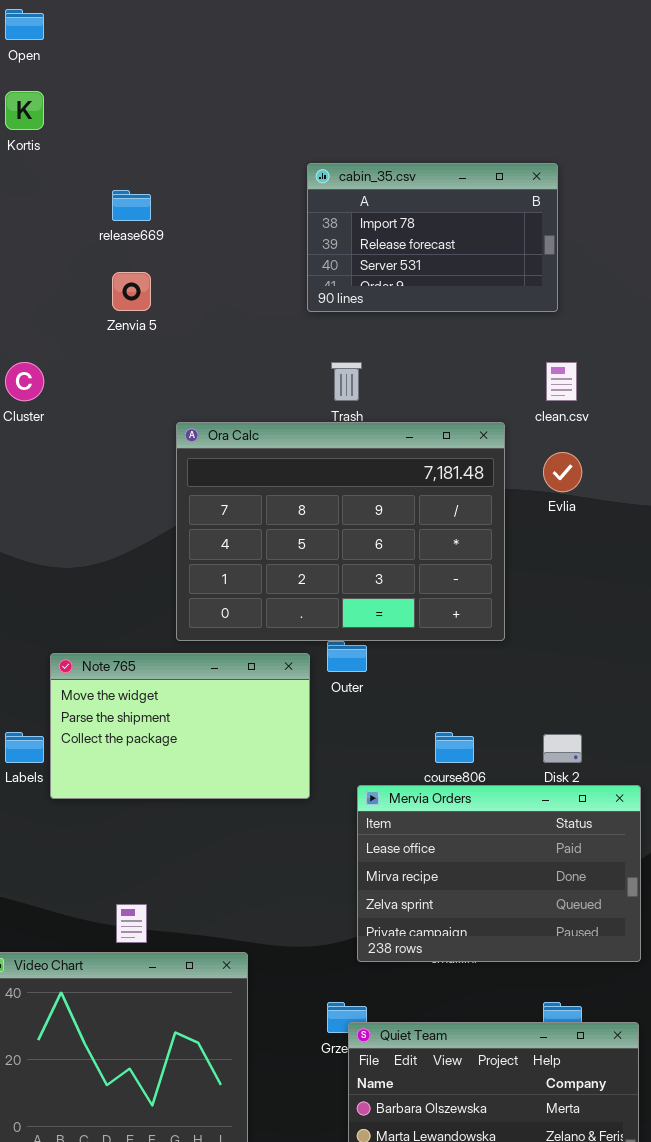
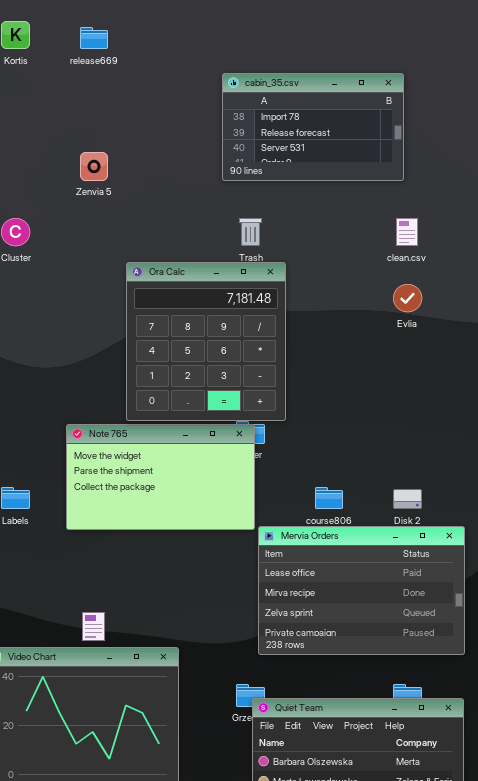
release669: [112,190,151,221] -> [80,27,108,49], moved
Ora Calc: [176,422,505,641] -> [126,262,286,421], resized
Note 765: [50,653,310,799] -> [66,424,255,530], moved

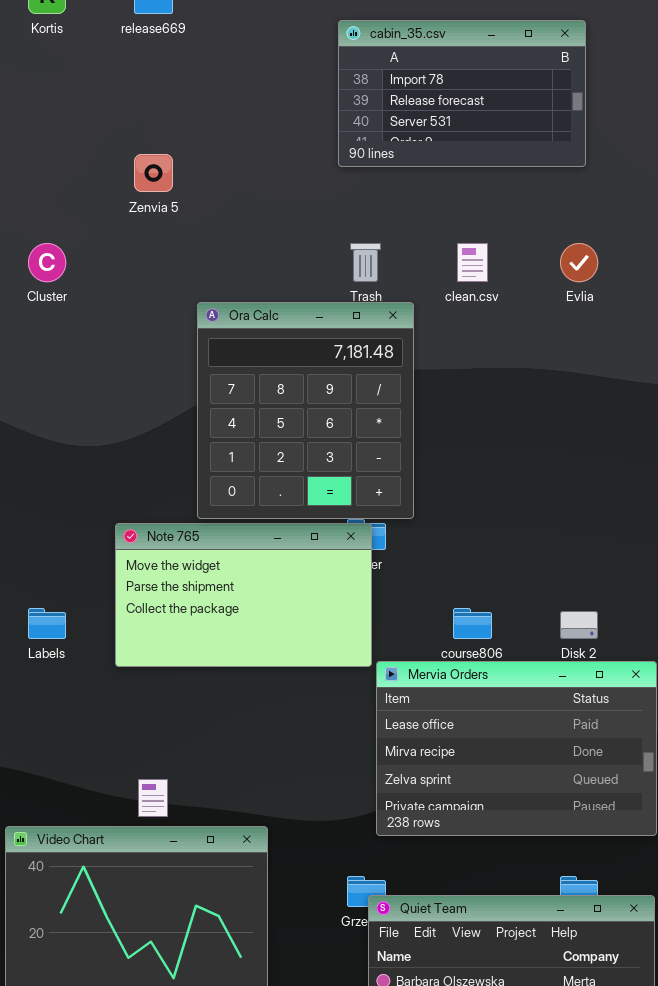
cabin_35.csv: [222,73,404,181] -> [338,20,586,167], moved
clean.csv: [396,218,418,246] -> [457,243,488,282], moved
Evlia: [393,284,422,312] -> [560,243,598,282], moved

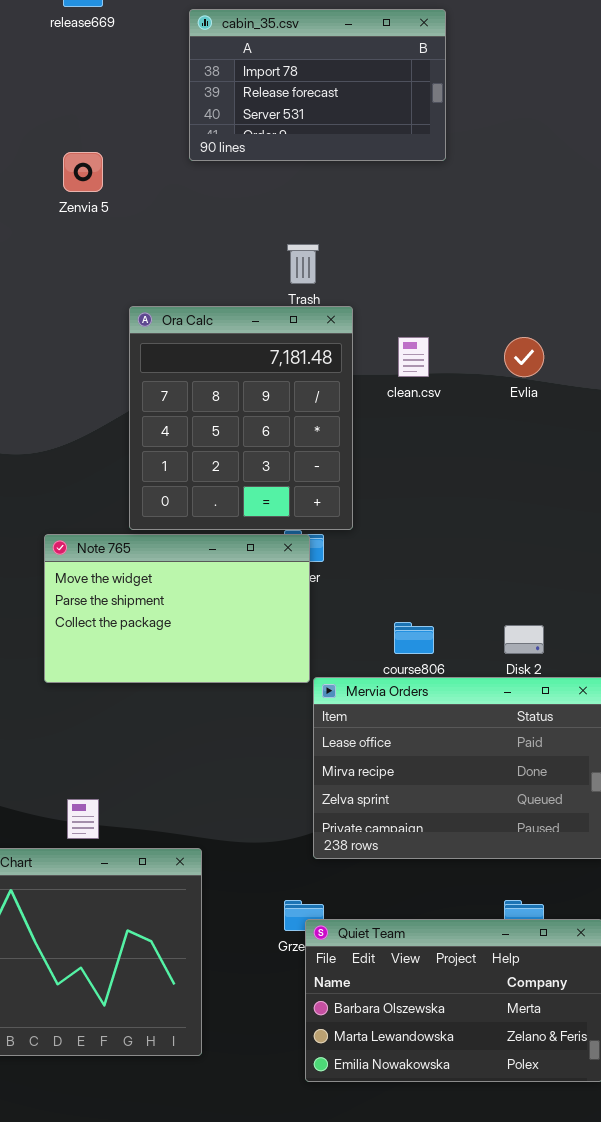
cabin_35.csv: [338,20,586,167] -> [189,9,446,161], moved
clean.csv: [457,243,488,282] -> [398,337,429,377], moved
Evlia: [560,243,598,282] -> [504,337,544,377], moved

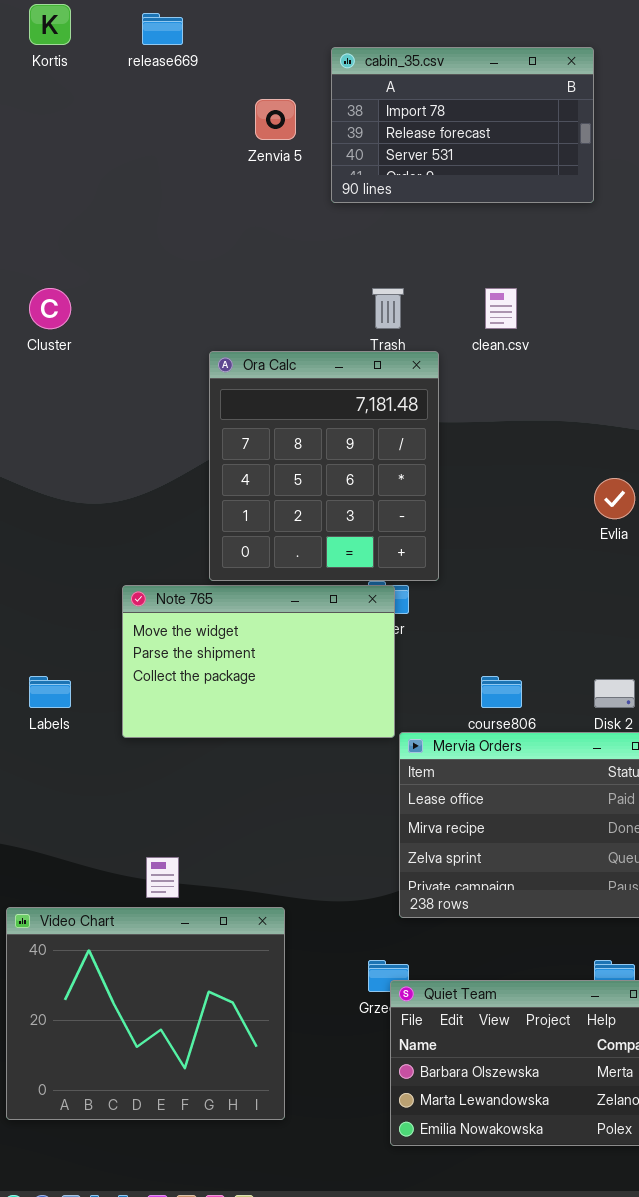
cabin_35.csv: [189,9,446,161] -> [331,47,594,203], moved
Zenvia 5: [63,152,103,192] -> [255,99,296,140], moved
clean.csv: [398,337,429,377] -> [485,288,517,329], moved
Evlia: [504,337,544,377] -> [594,478,635,519], moved

